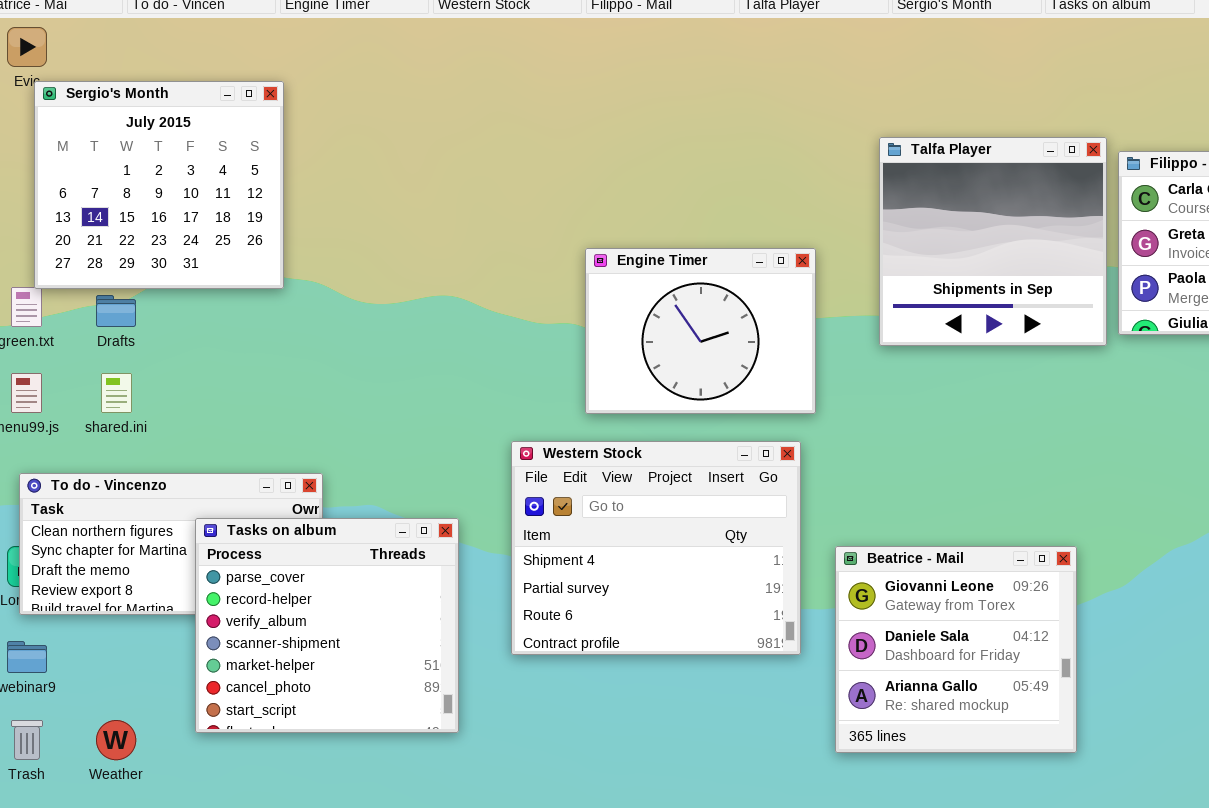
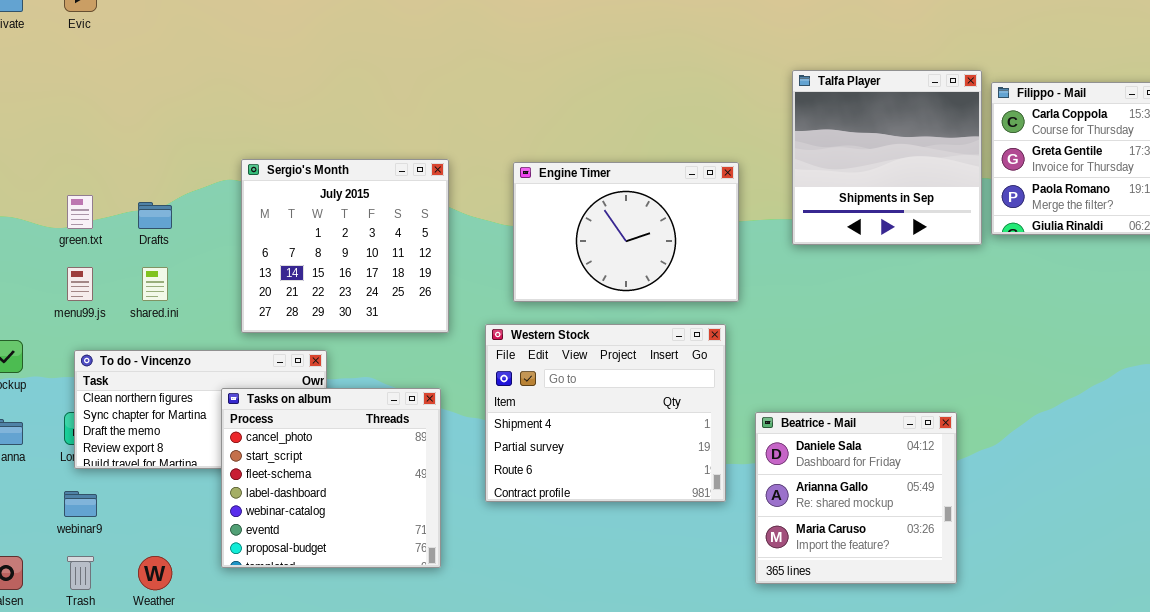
Sergio's Month: [34,81,284,289] -> [241,159,449,333], moved
Engine Timer: [585,248,816,414] -> [513,162,739,302], resized
Tasks on album: [195,518,459,733] -> [221,388,441,568], scrolled down 5 rows
Beatrice - Mail: [835,546,1077,753] -> [755,412,957,584], scrolled down 1 row

